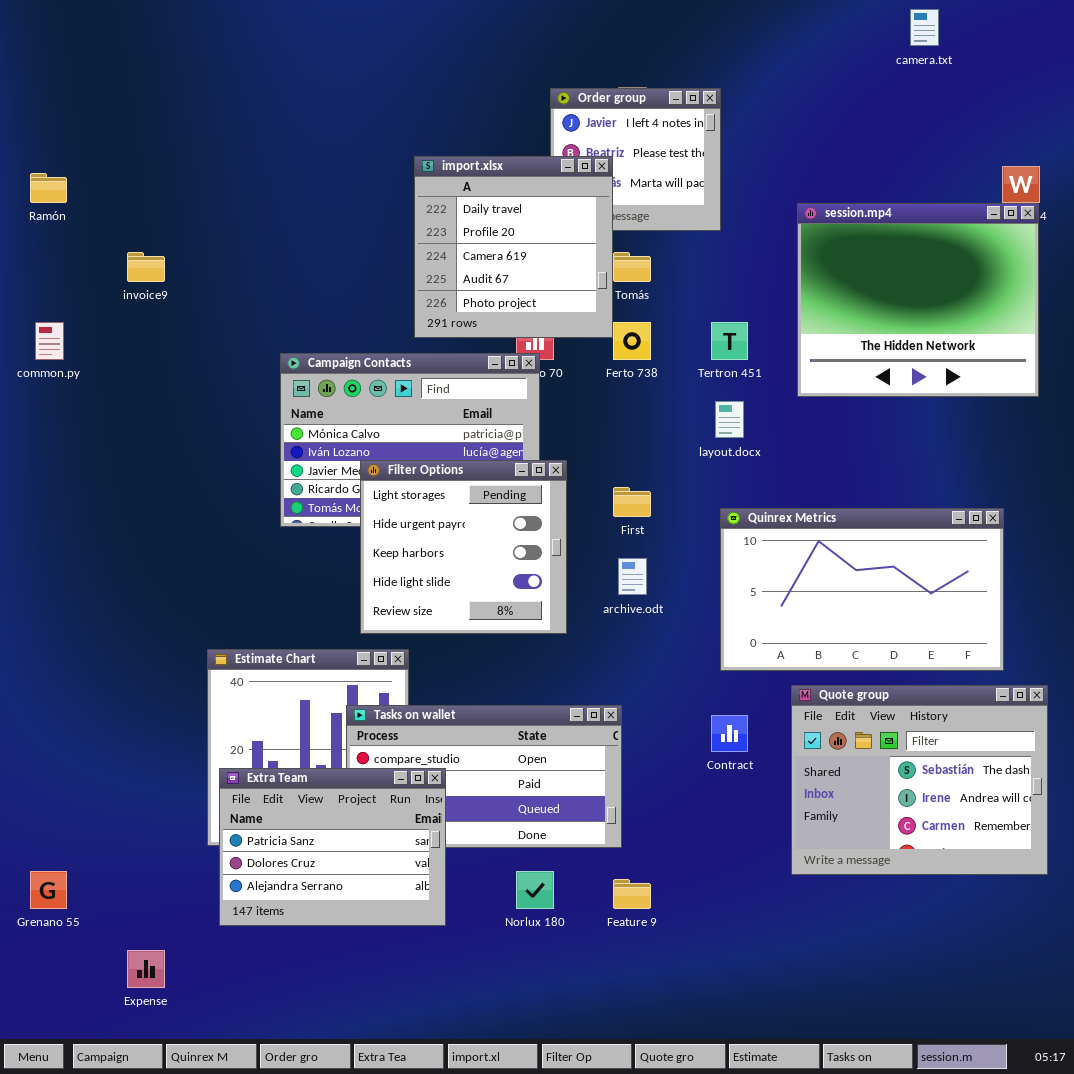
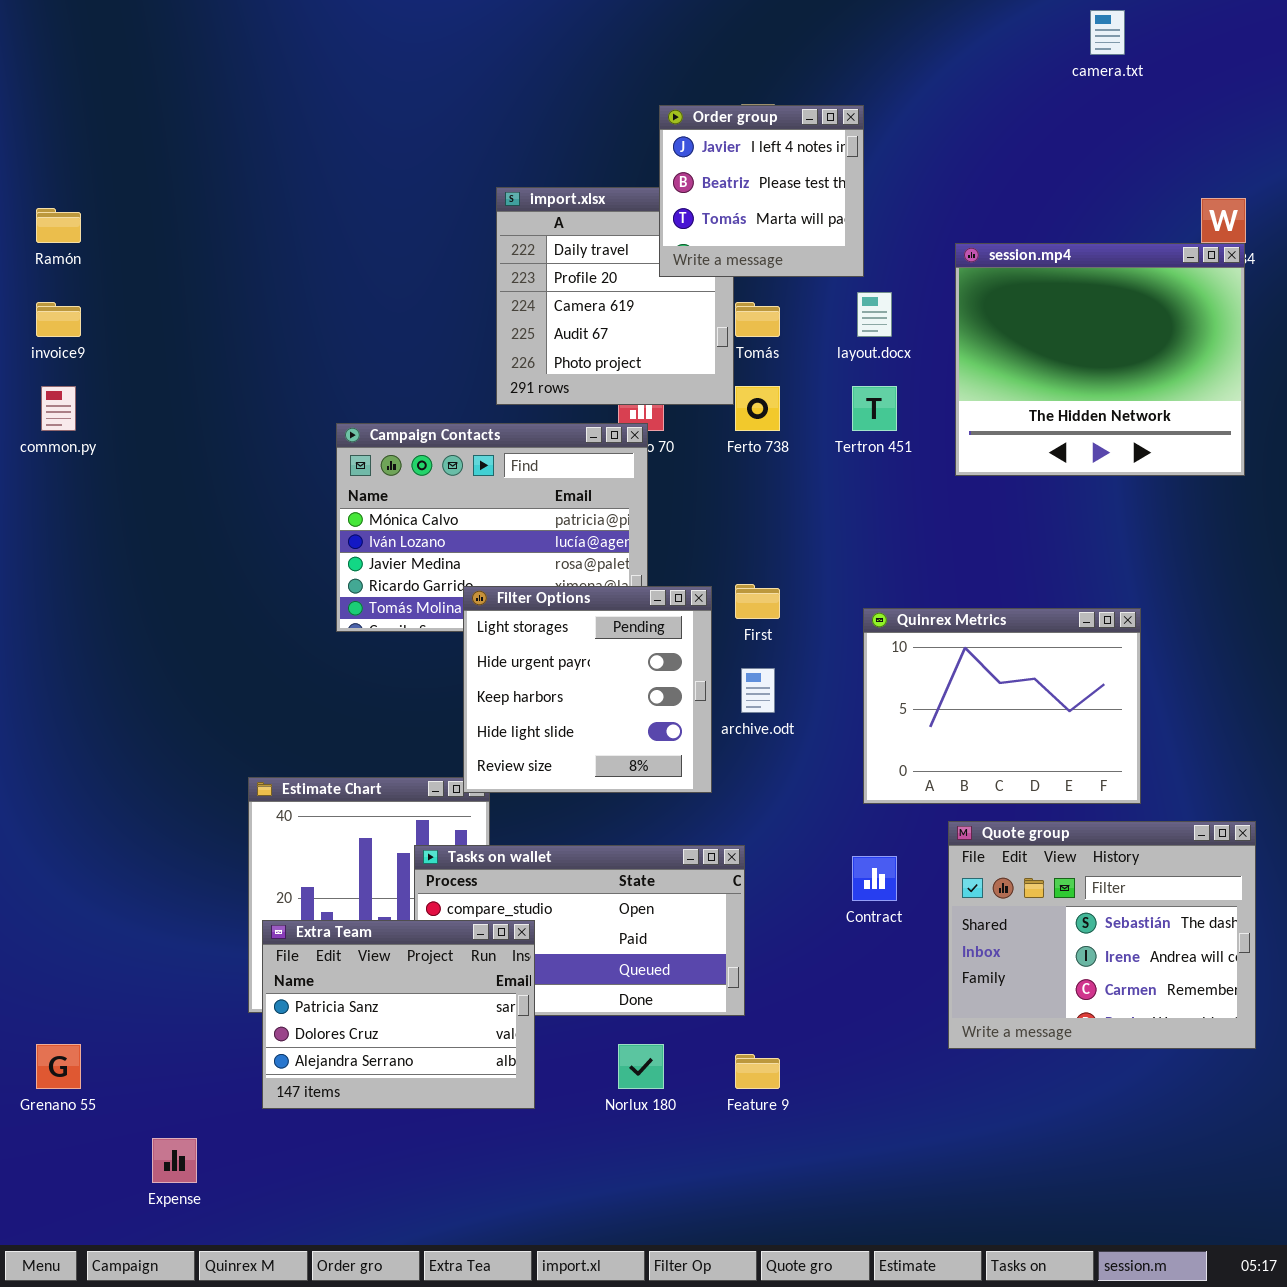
Order group: [550,88,721,231] -> [659,105,864,277], raised
invoice9: [127,252,165,282] -> [36,302,81,337], moved
layout.docx: [715,401,744,438] -> [857,292,892,337], moved
Filter Options: [360,460,567,634] -> [463,586,712,793], moved
Quinrex Metrics: [720,508,1004,671] -> [863,608,1141,804], resized

